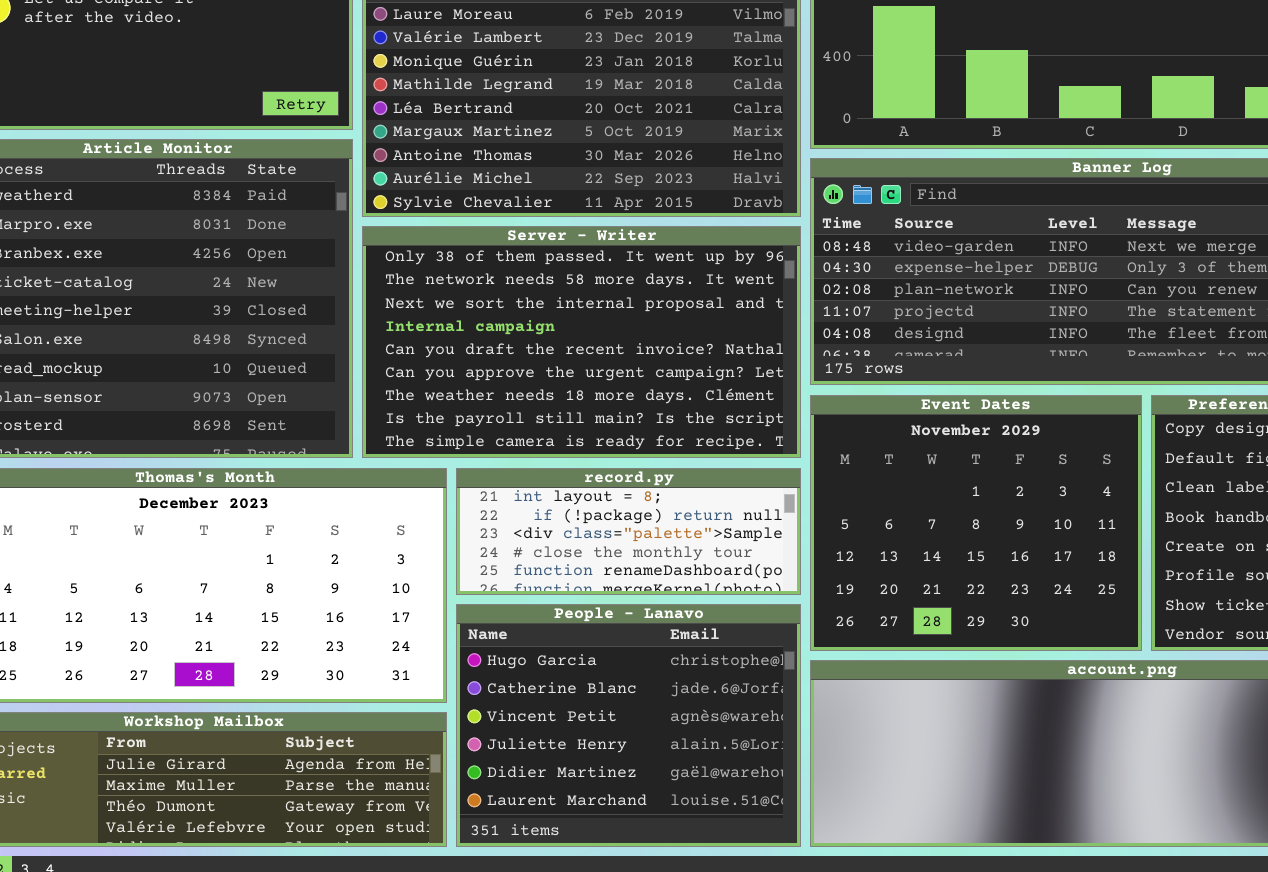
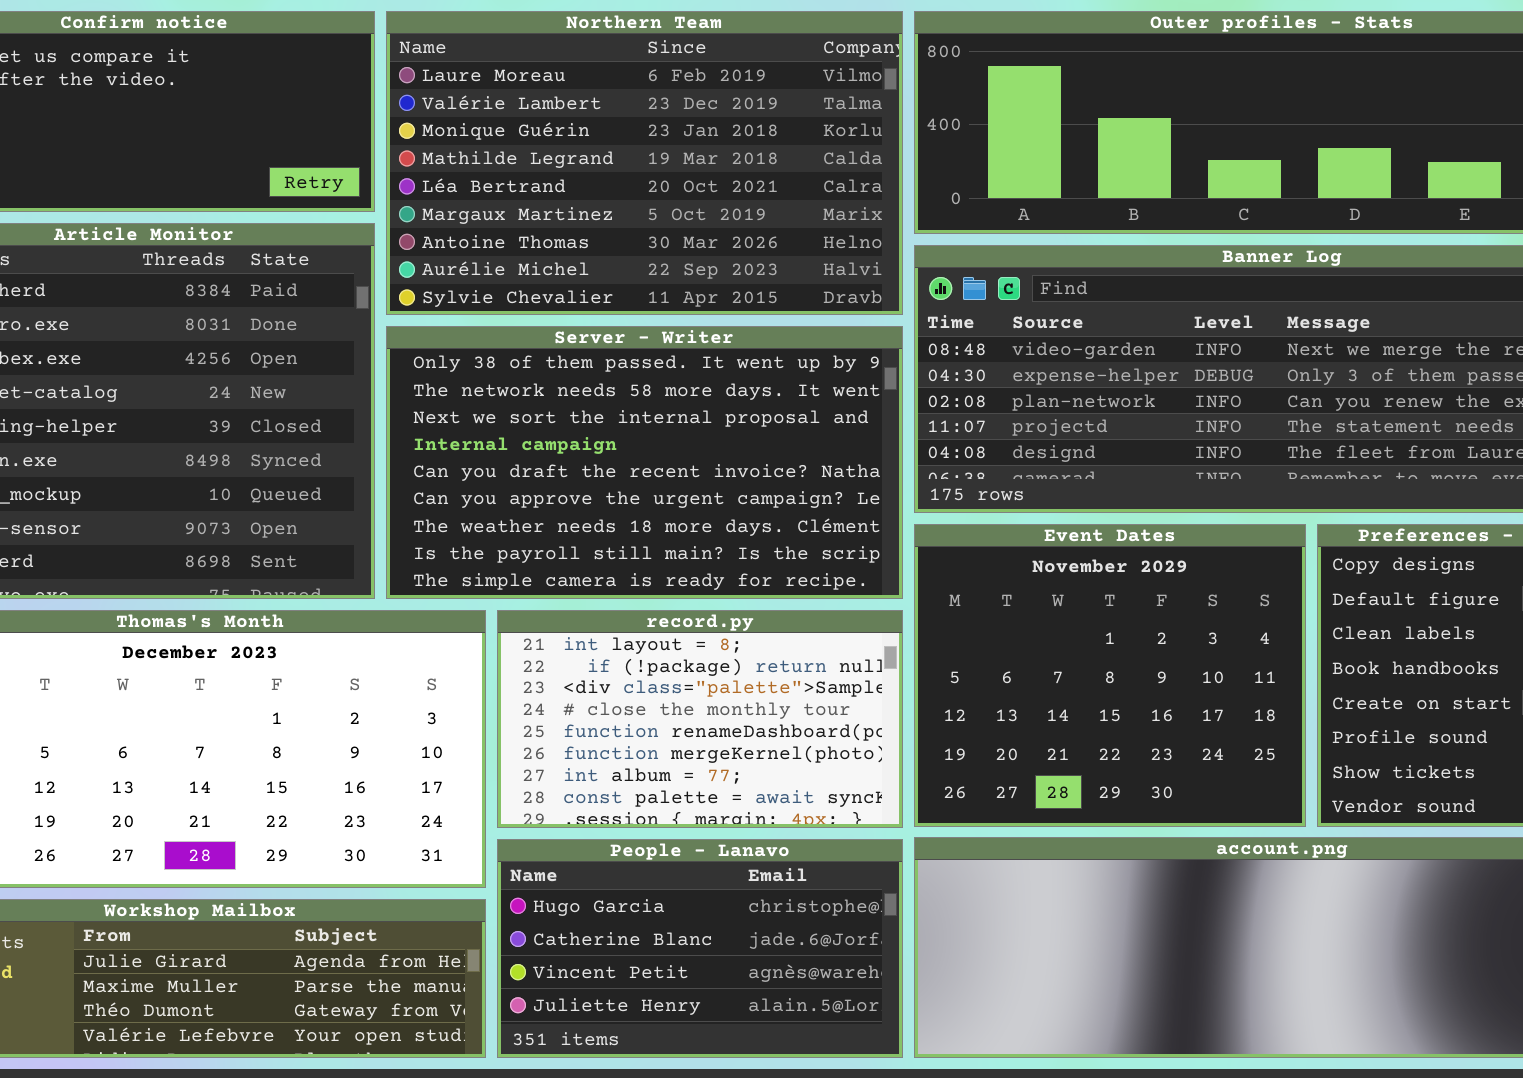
record.py: [456,468,801,595] -> [497,610,903,828], resized
People - Lanavo: [456,604,801,847] -> [497,839,903,1058], resized

